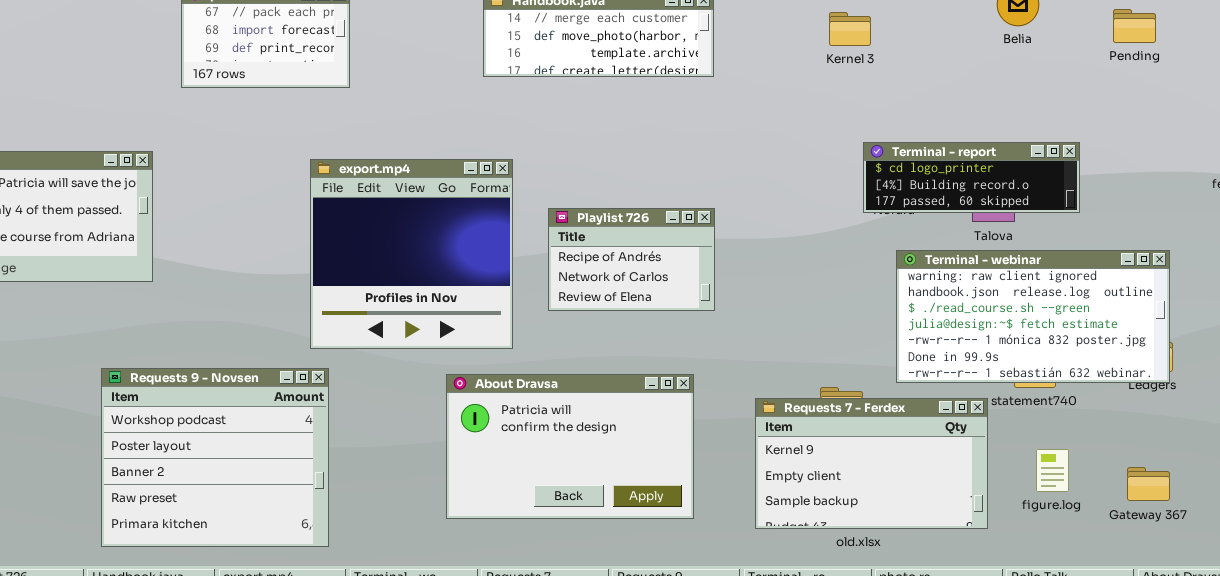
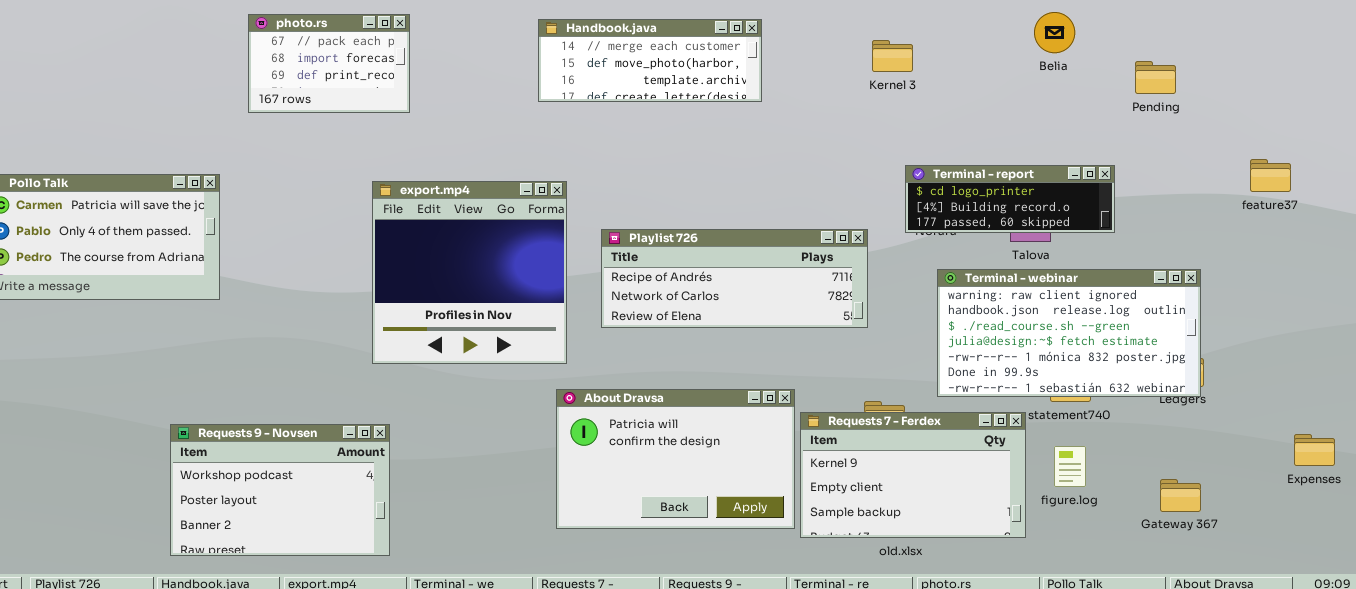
Pending: [1113,9,1156,43] -> [1135,61,1176,94], moved
Playlist 726: [548,208,715,311] -> [601,229,868,328], resized
Requests 9 - Novsen: [101,368,329,547] -> [170,424,390,556], resized
About Dravsa: [446,374,694,519] -> [556,389,795,529], moved
figure.log: [1036,449,1069,492] -> [1054,446,1086,487], moved

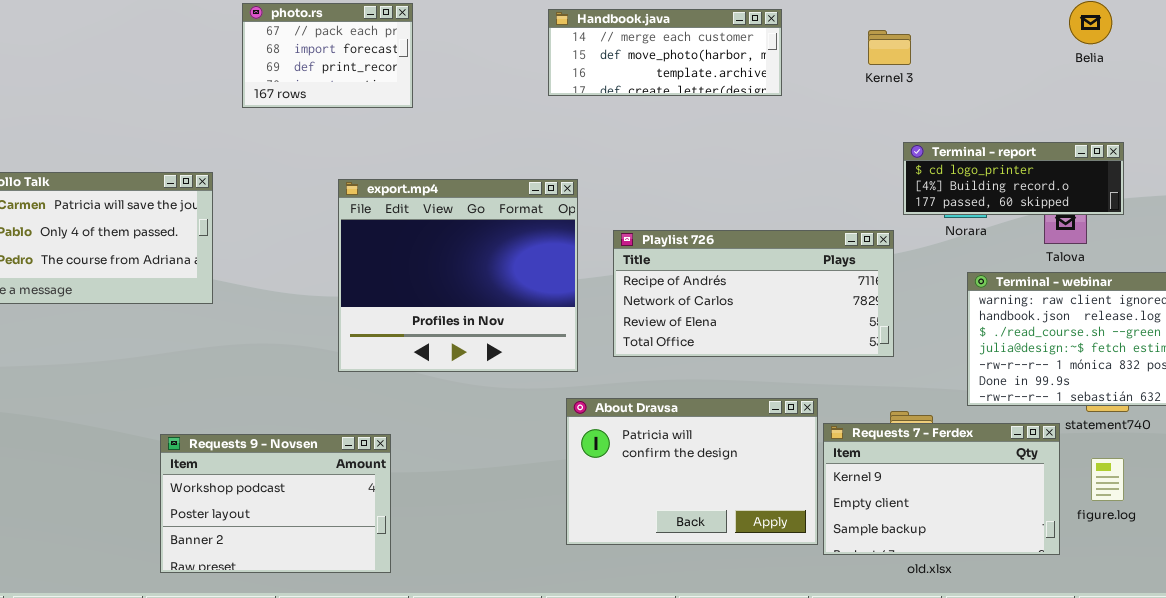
Kernel 3: [872,40,913,72] -> [868,30,911,65], moved
Terminal - report: [905,165,1115,233] -> [903,142,1124,215], moved
export.mp4: [372,181,567,364] -> [338,179,578,372], resized
Playlist 726: [601,229,868,328] -> [613,230,894,357], resized

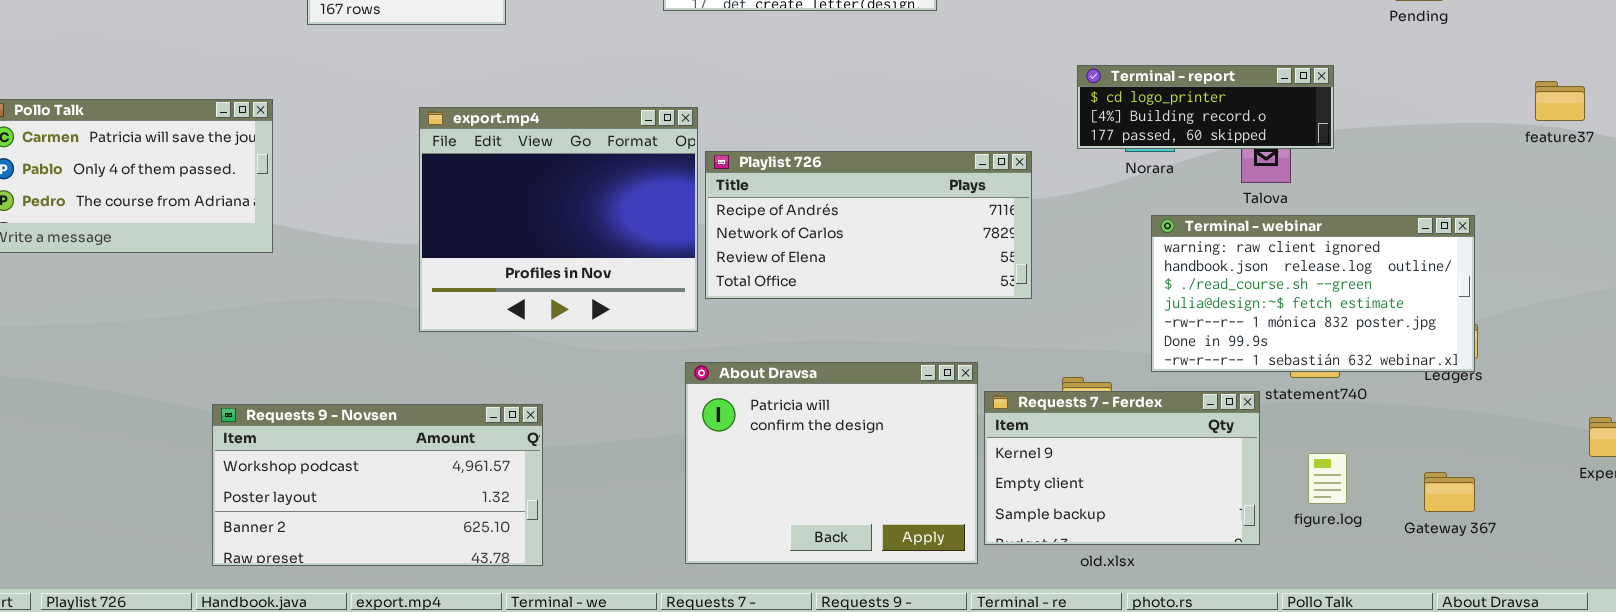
Playlist 726: [613,230,894,357] -> [705,151,1032,299], moved
About Dravsa: [566,398,818,545] -> [685,362,978,564], resized
Requests 9 - Novsen: [160,434,391,573] -> [212,404,543,566], resized
figure.log: [1091,458,1124,501] -> [1308,453,1347,504], moved

